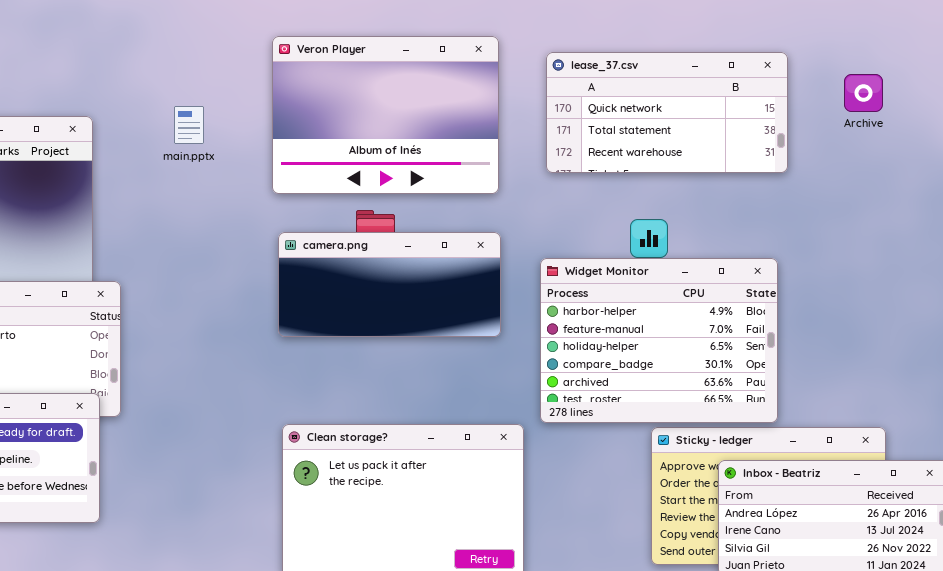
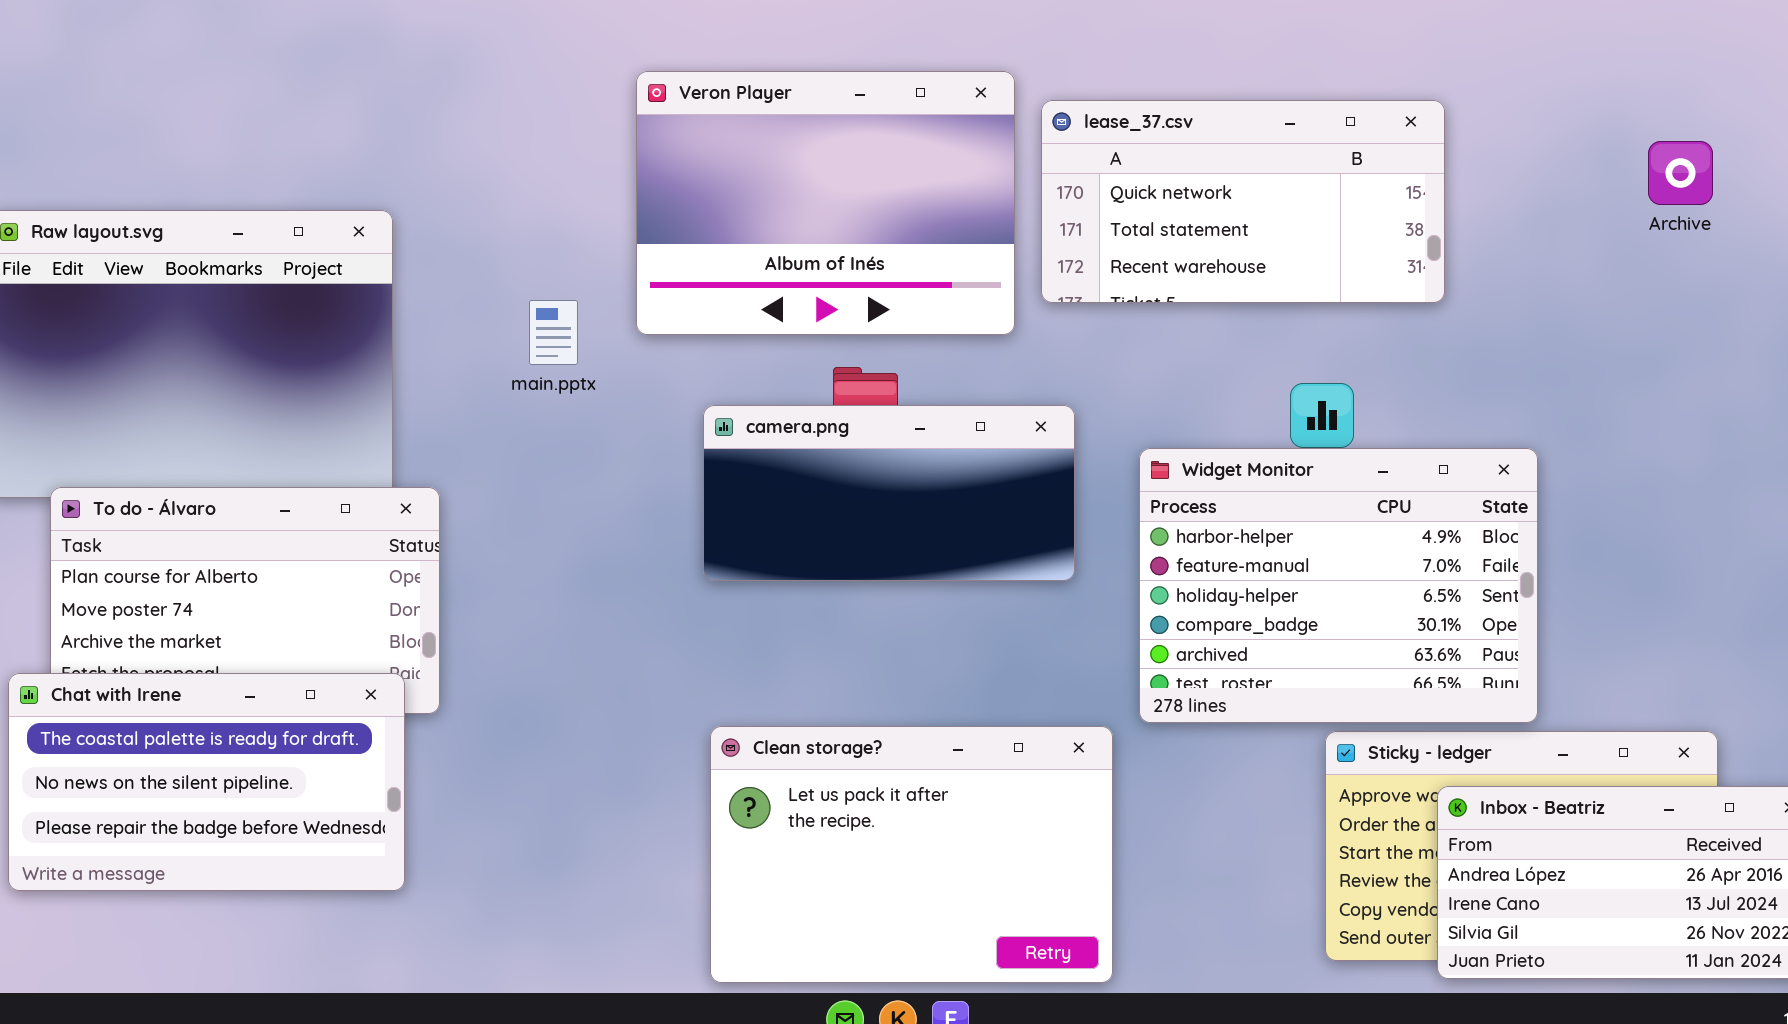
Veron Player: [272,36,499,194] -> [636,71,1015,335], moved
lease_37.csv: [546,52,788,173] -> [1041,100,1445,303], moved
main.pptx: [174,106,204,144] -> [529,300,578,365], moved

